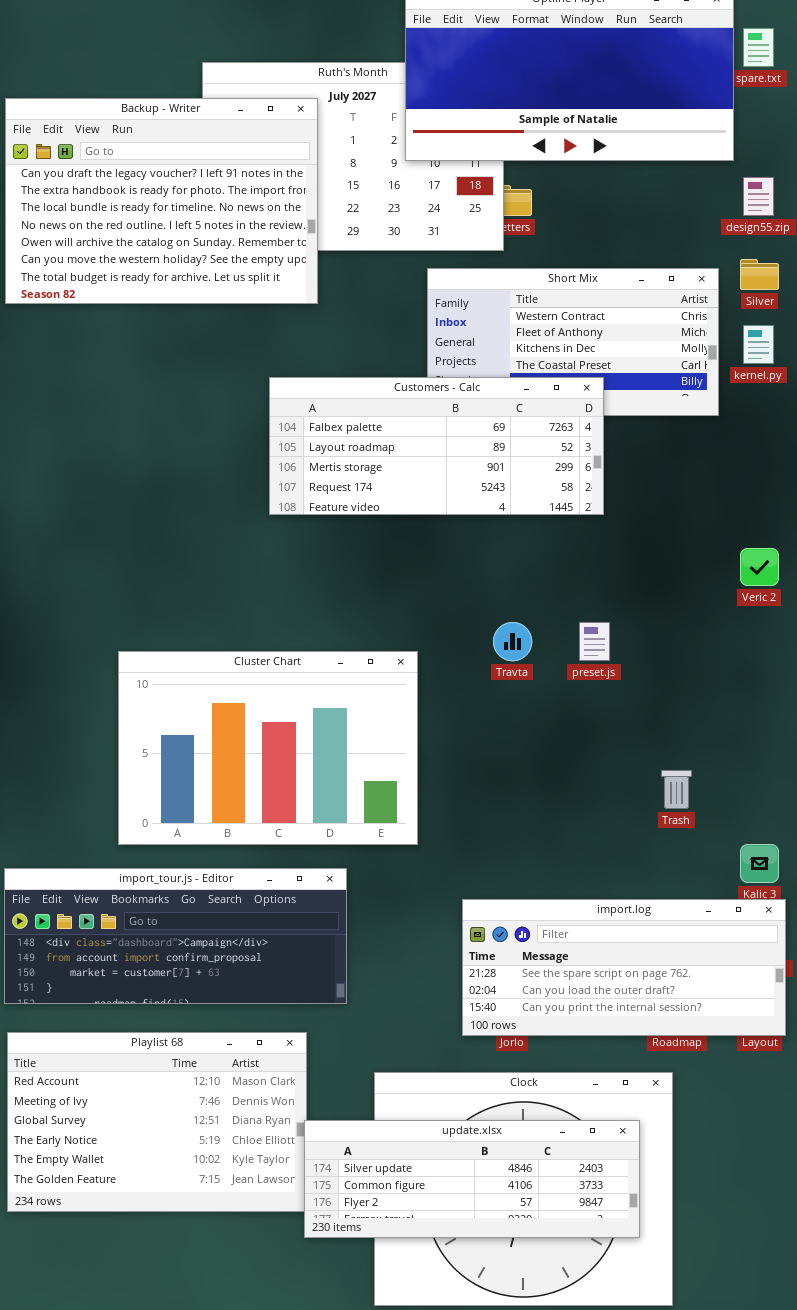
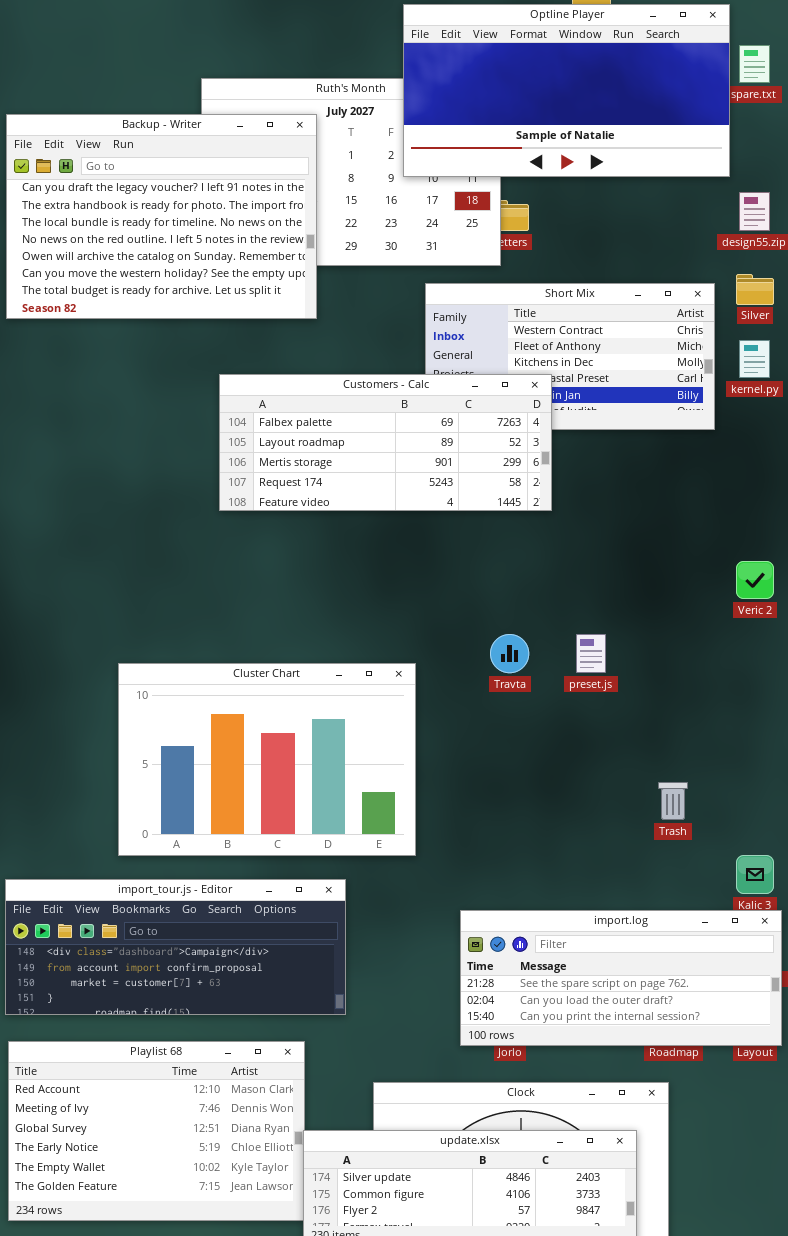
Customers - Calc: [269,377,604,515] -> [219,374,552,511], moved

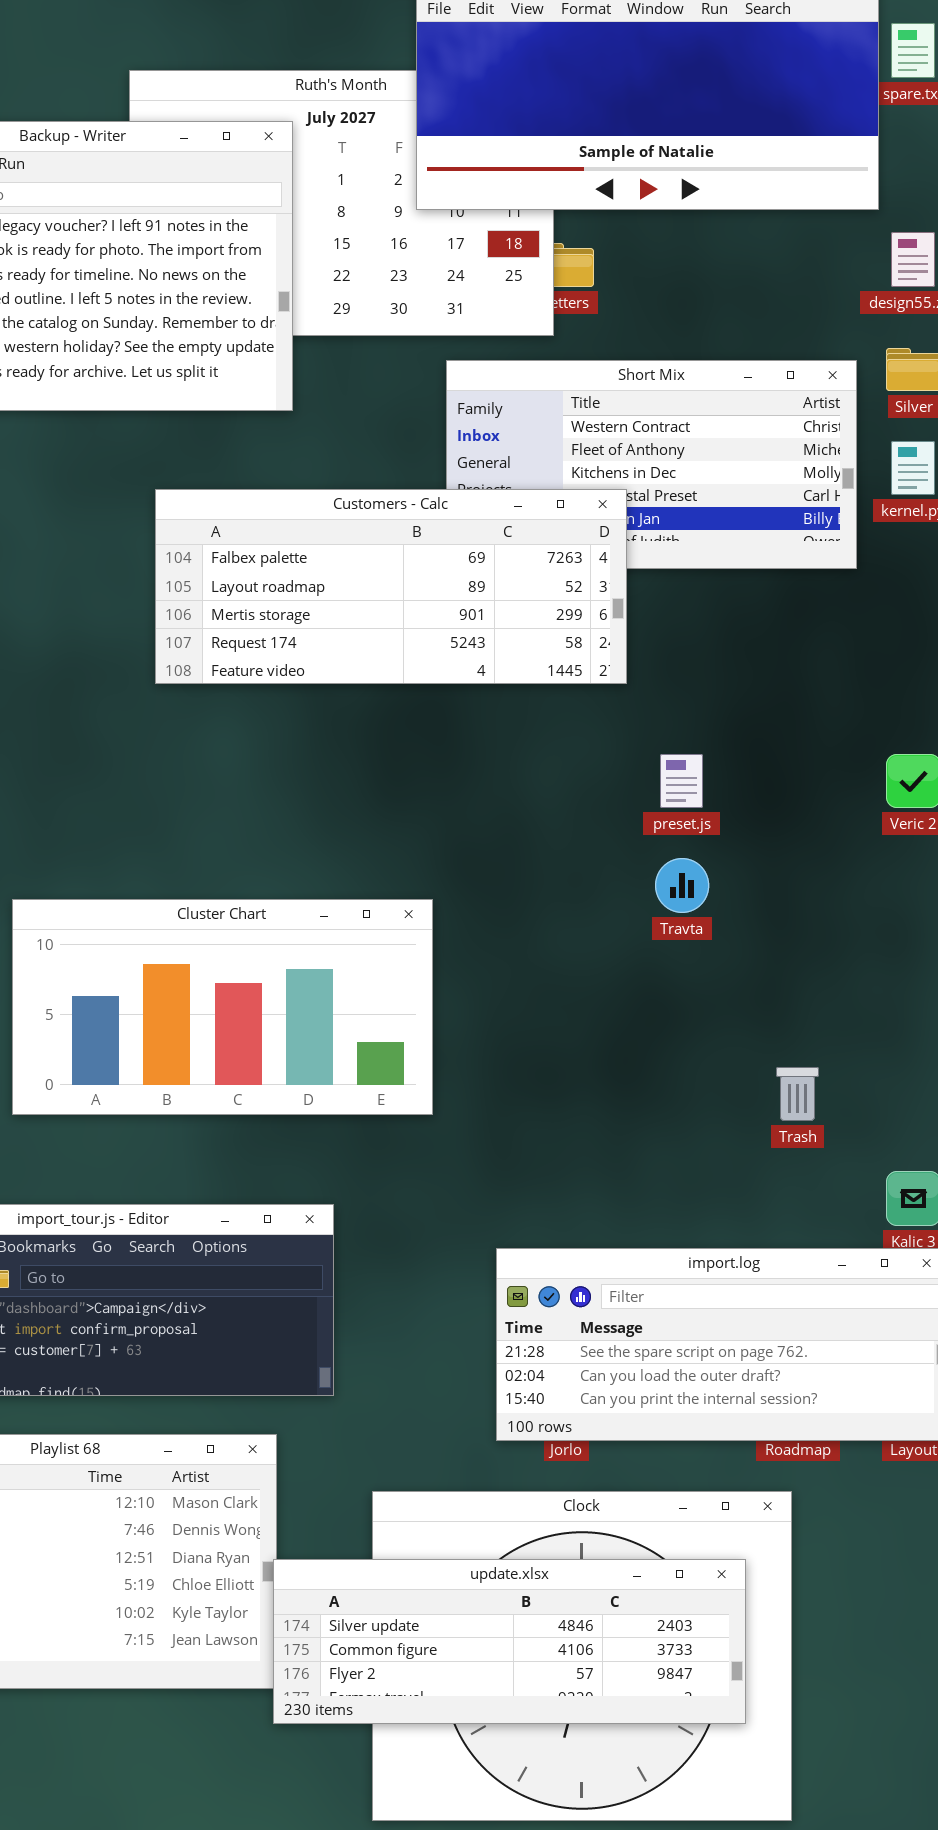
Travta: [490,634,529,673] -> [655,858,709,913], moved
preset.js: [576,634,606,673] -> [660,754,703,808], moved
Cluster Chart: [118,663,416,856] -> [12,899,433,1115], resized

